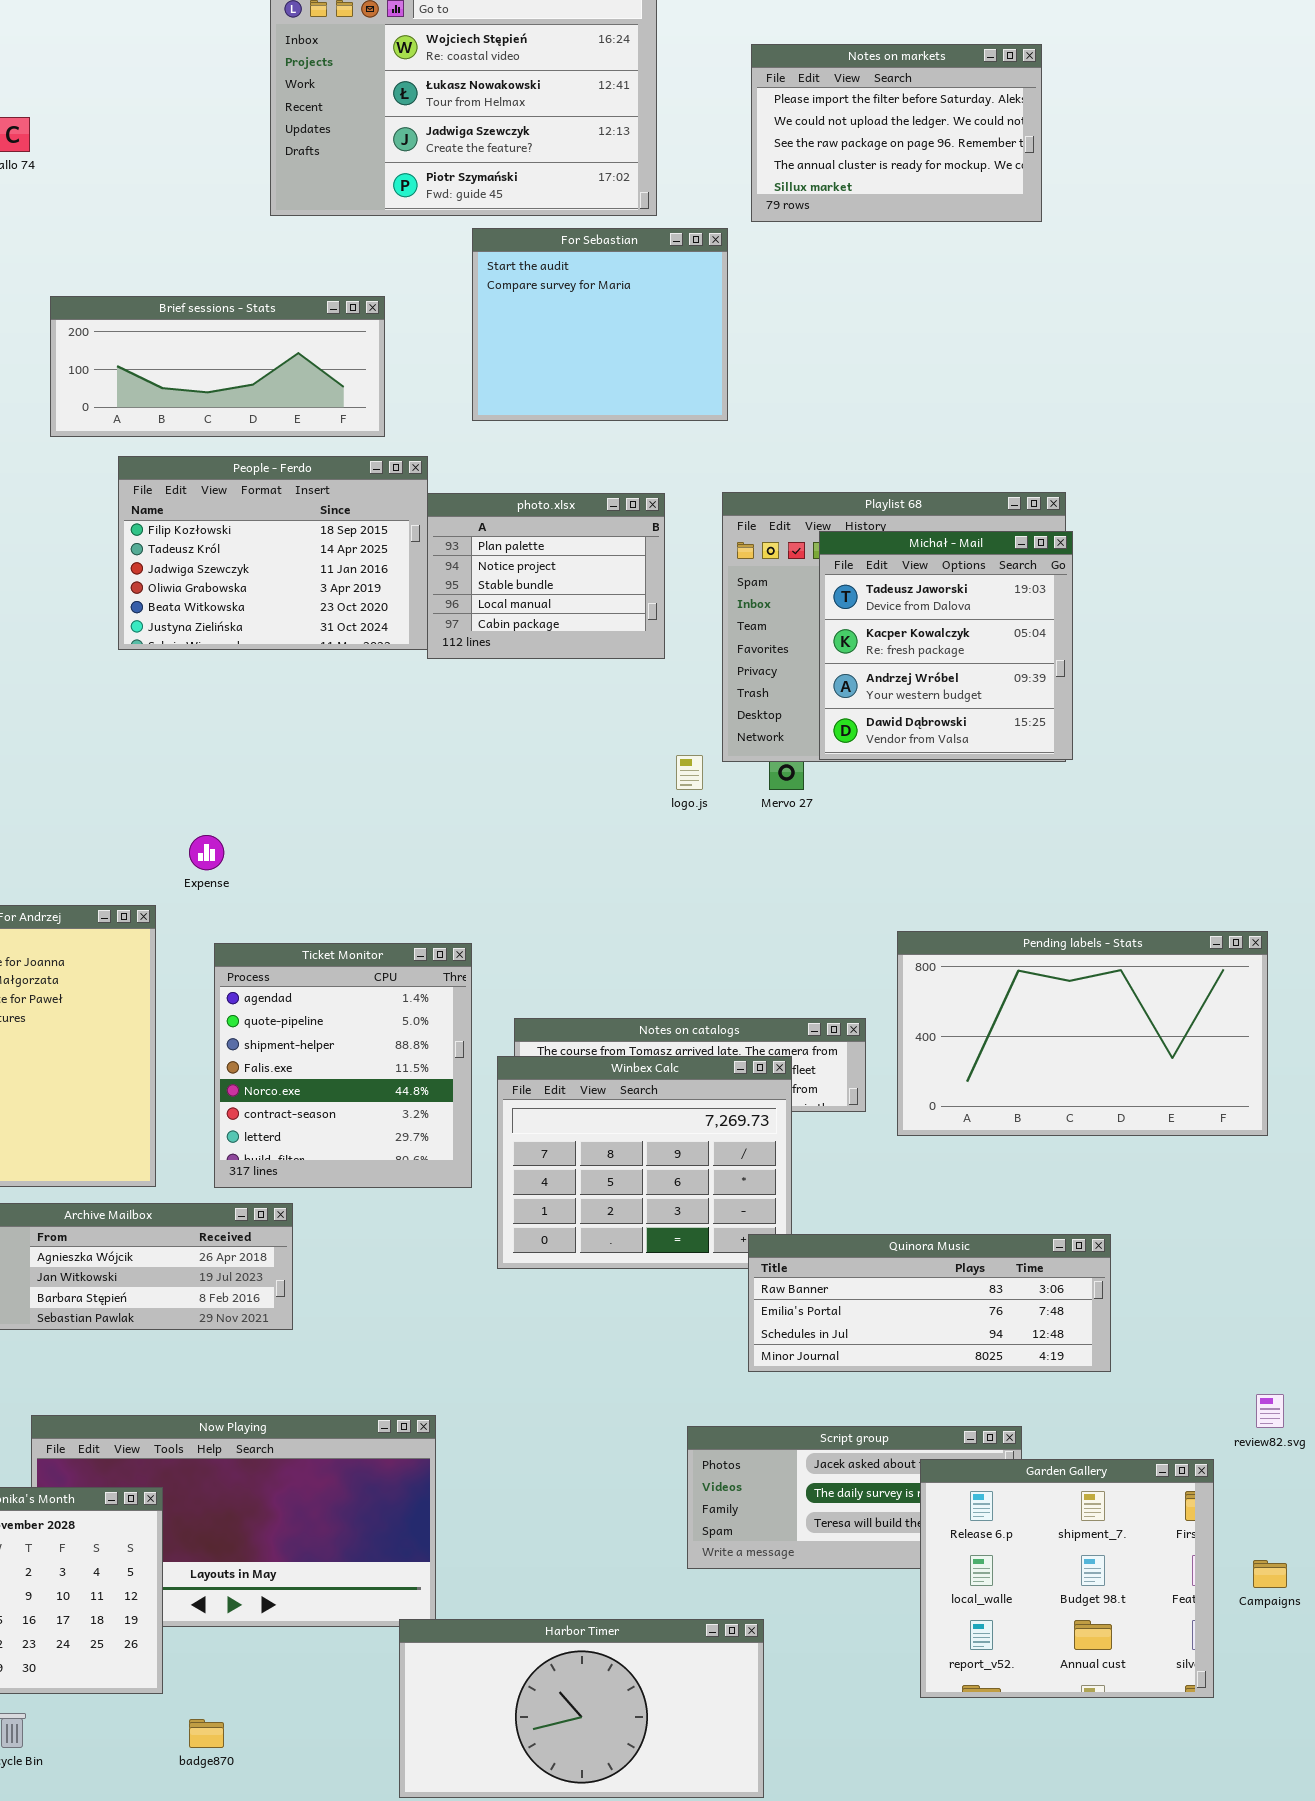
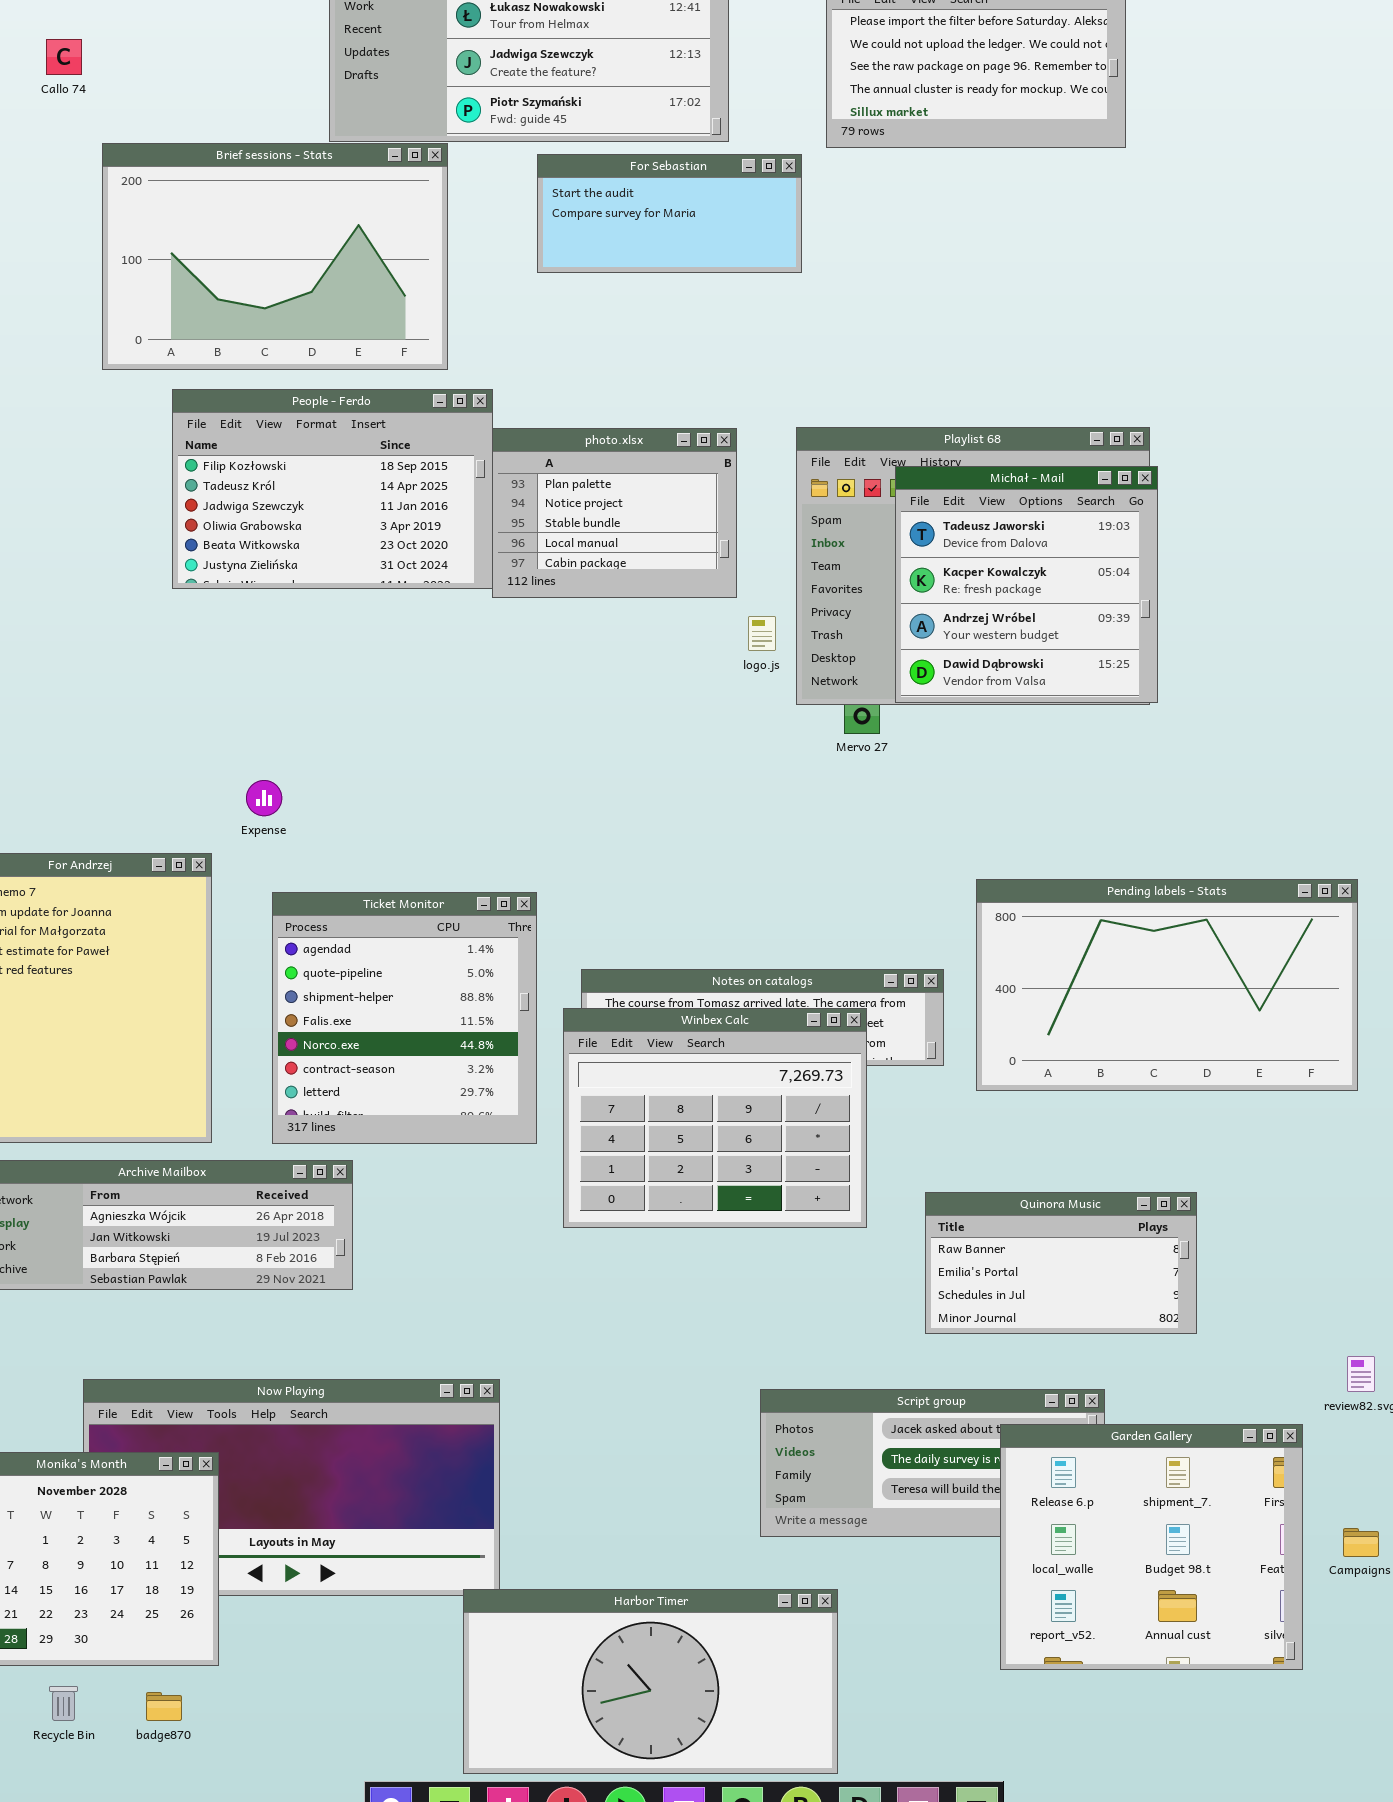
For Sebastian: [472,228,728,421] -> [537,154,802,273], resized
Brief sessions - Stats: [50,296,385,437] -> [102,143,448,370], resized
logo.js: [676,755,703,790] -> [748,616,776,651], moved
Quinora Music: [748,1234,1111,1372] -> [925,1192,1197,1334], resized
badge870: [189,1719,224,1748] -> [146,1692,182,1721], moved

